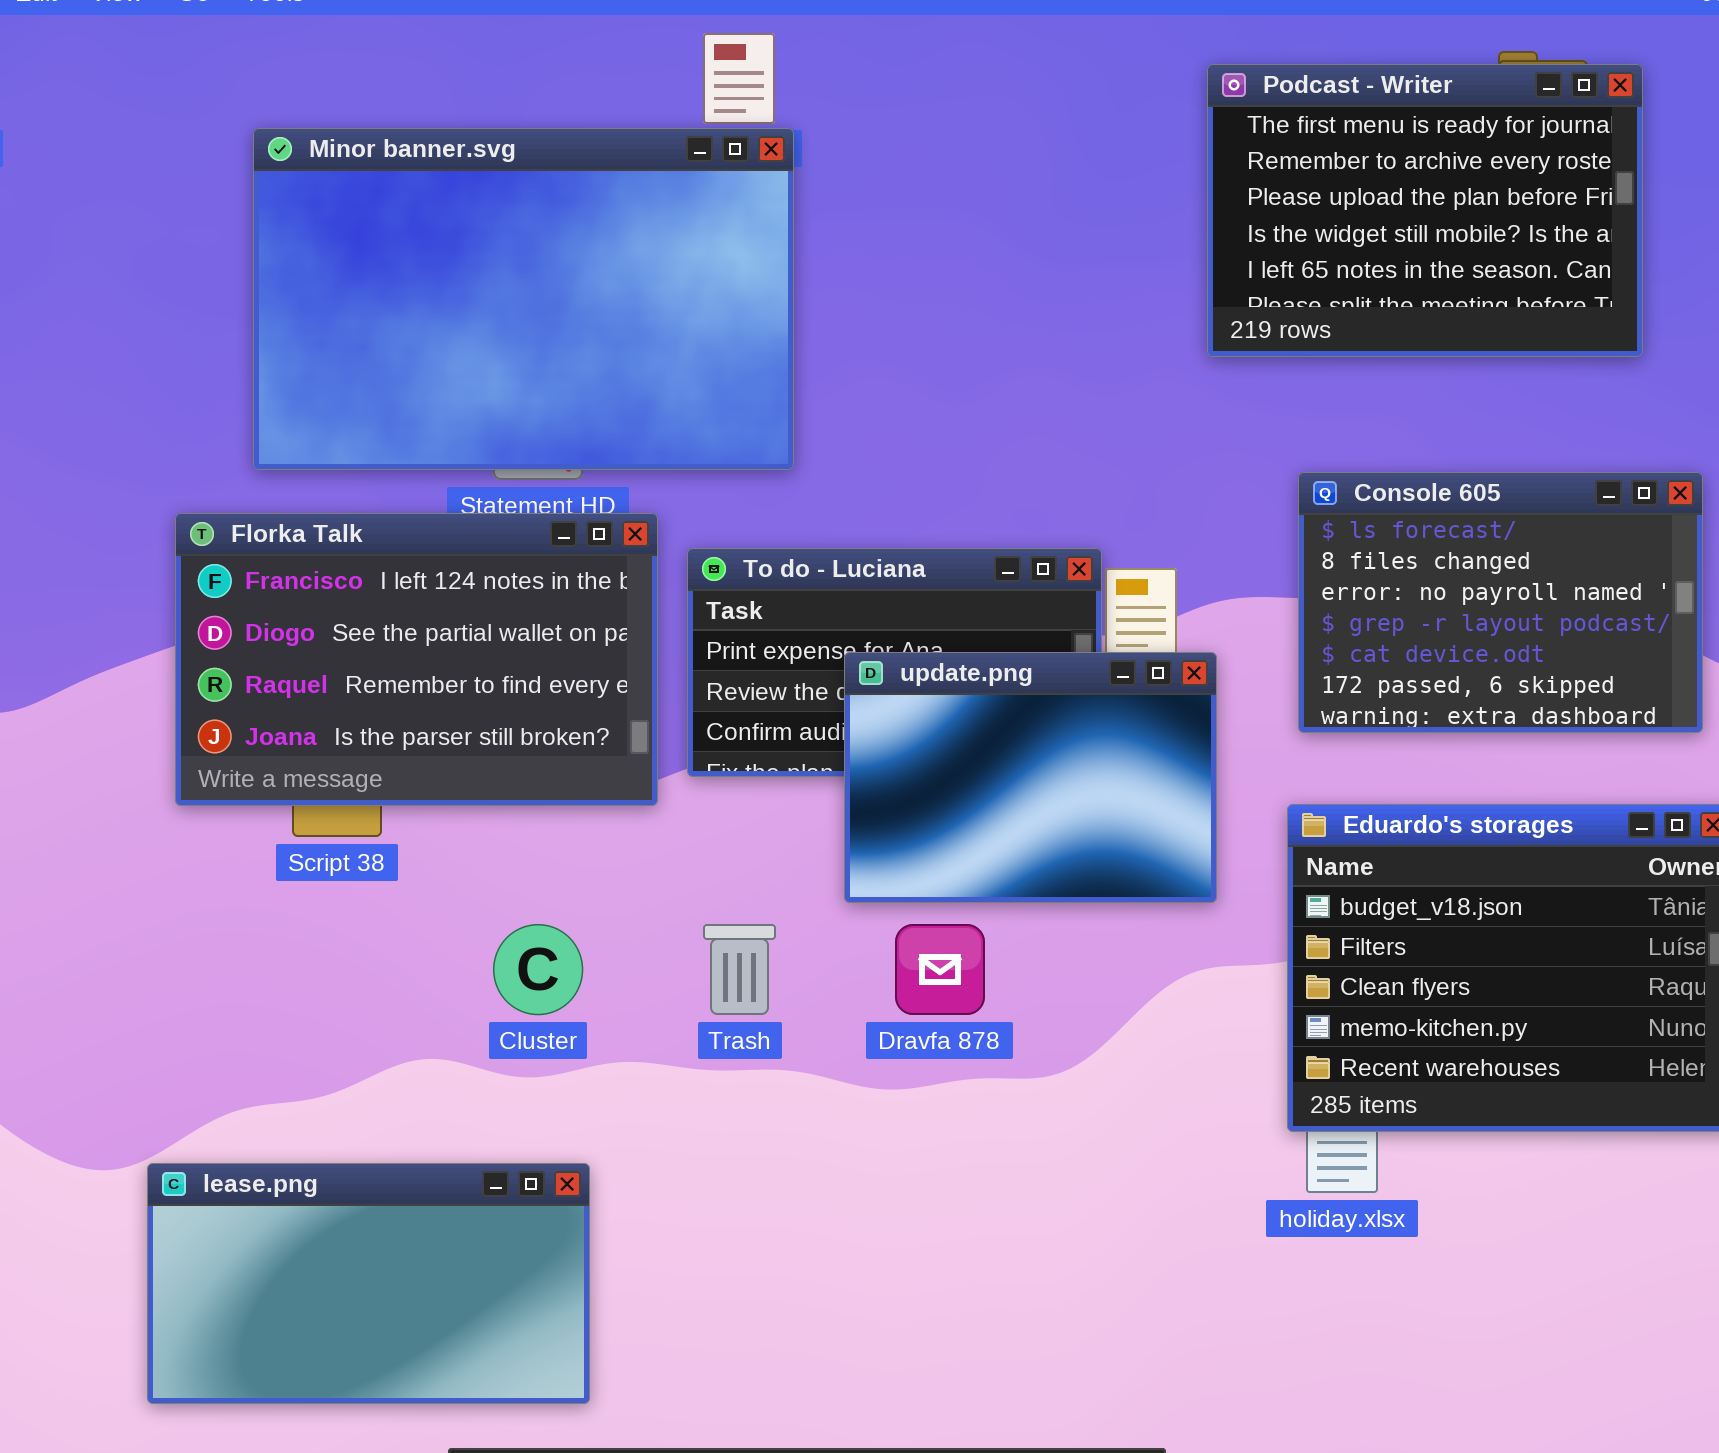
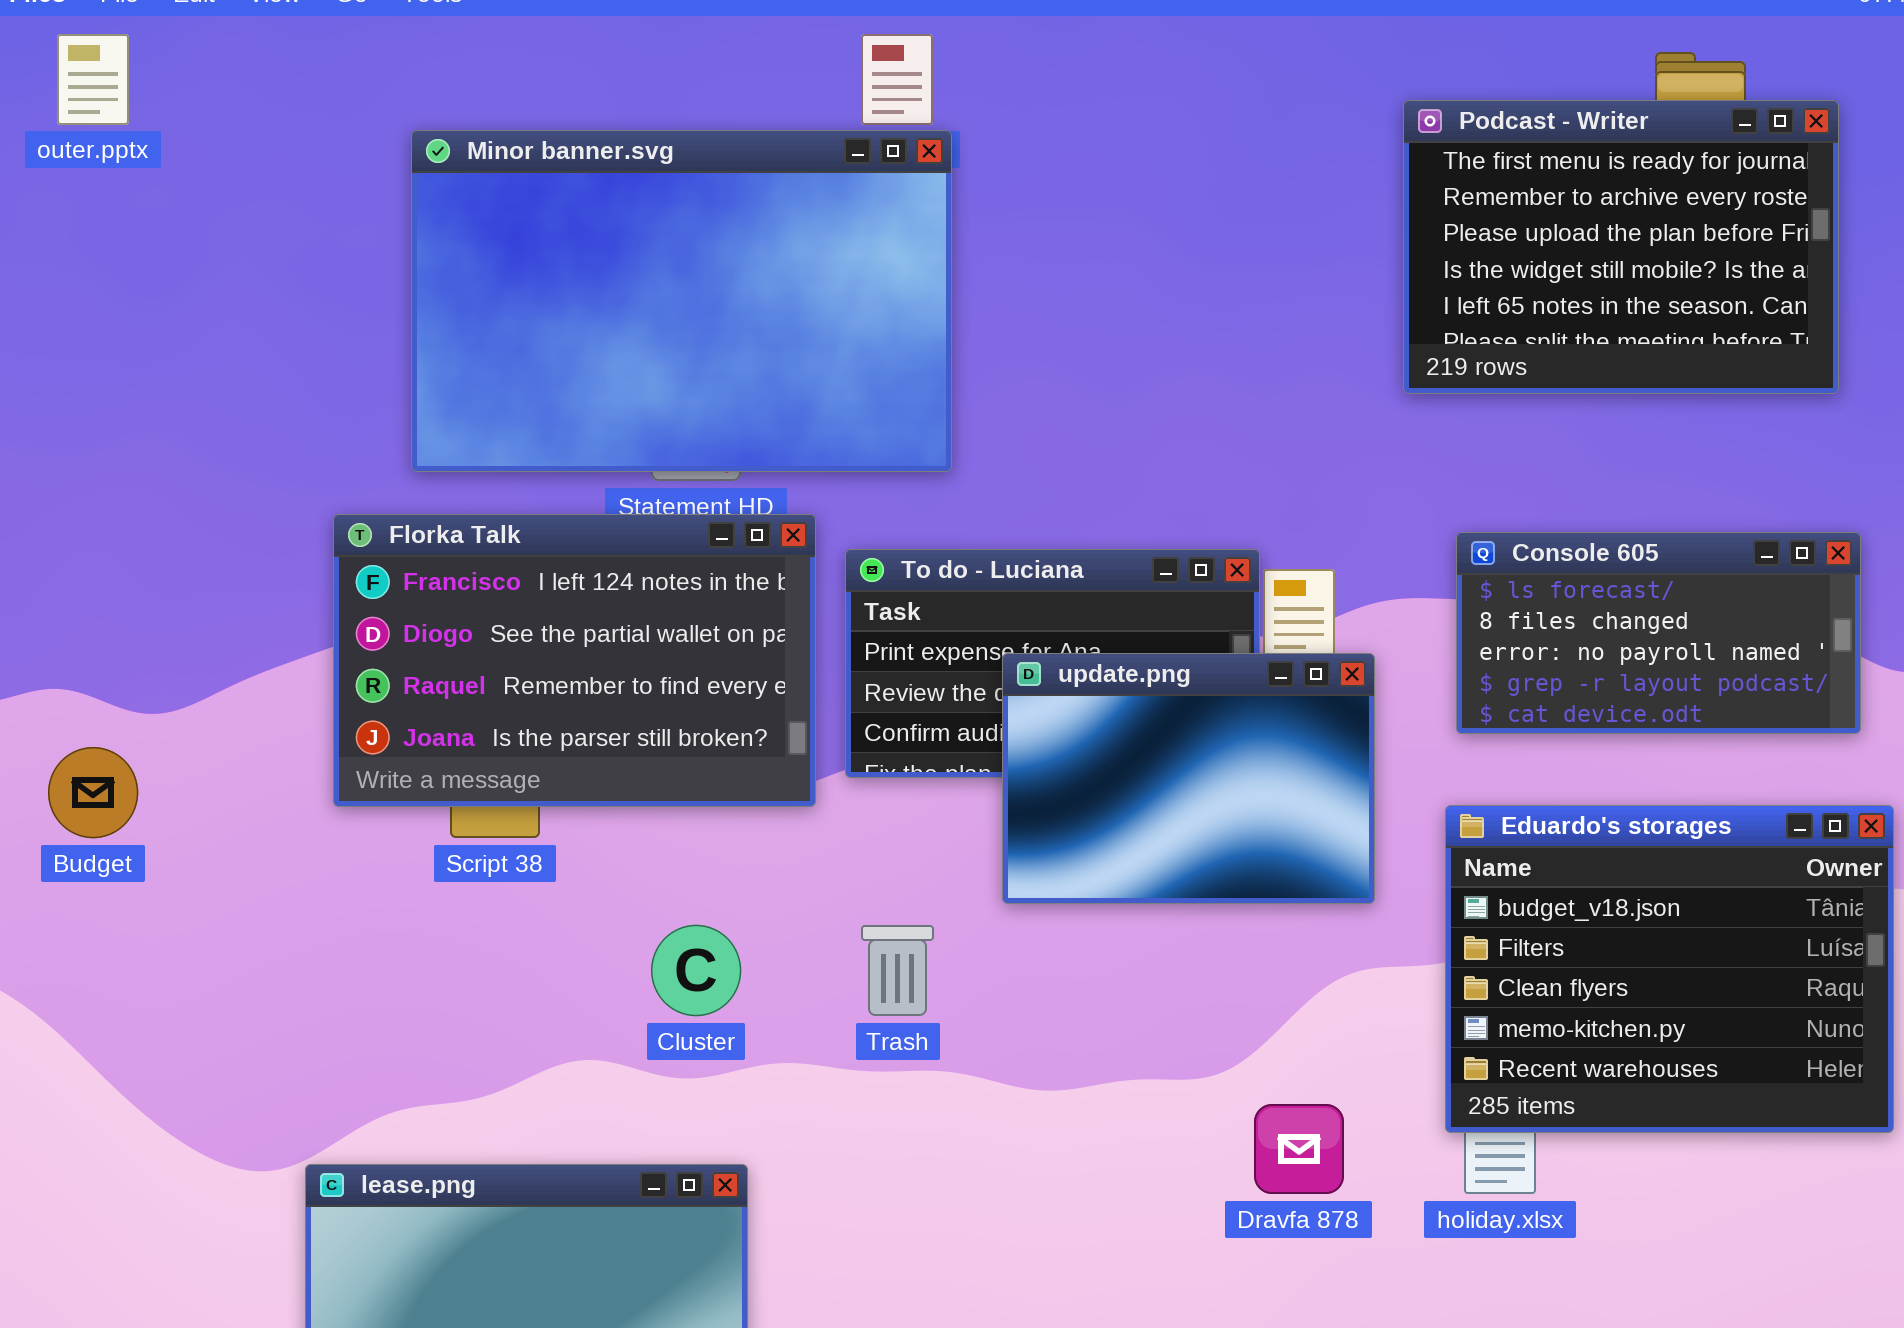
Podcast - Writer: [1207,64,1643,357] -> [1403,100,1839,394], moved
Console 605: [1298,472,1703,733] -> [1456,532,1861,734], resized
Dravfa 878: [895,924,985,1015] -> [1254,1104,1344,1194], moved

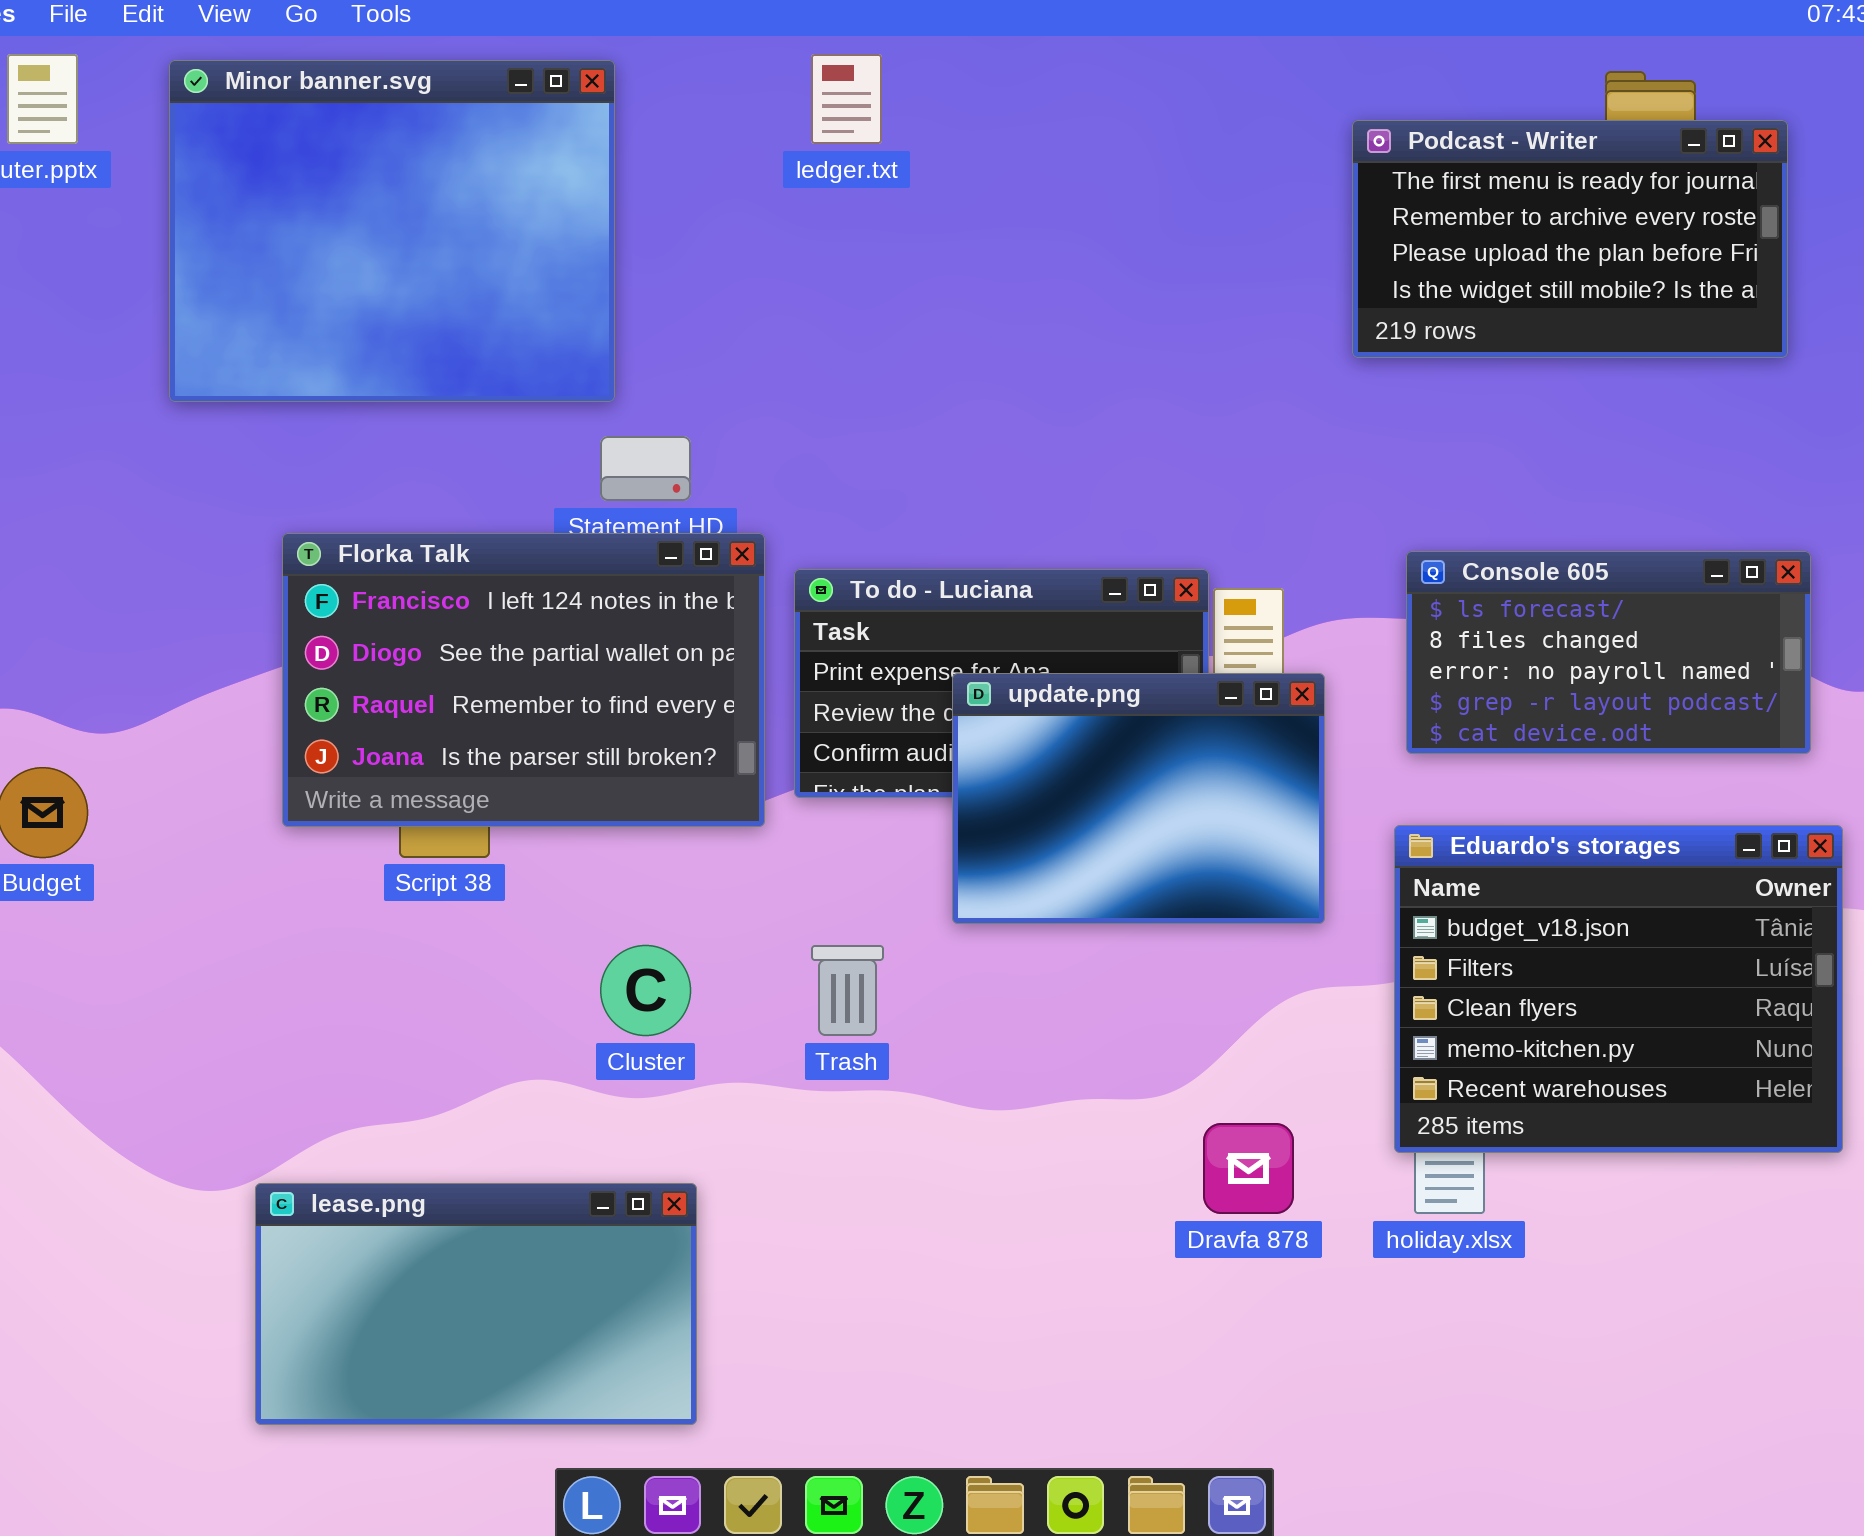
Podcast - Writer: [1403,100,1839,394] -> [1352,120,1788,358], resized
Minor banner.svg: [411,130,952,472] -> [169,60,615,402], moved, resized

